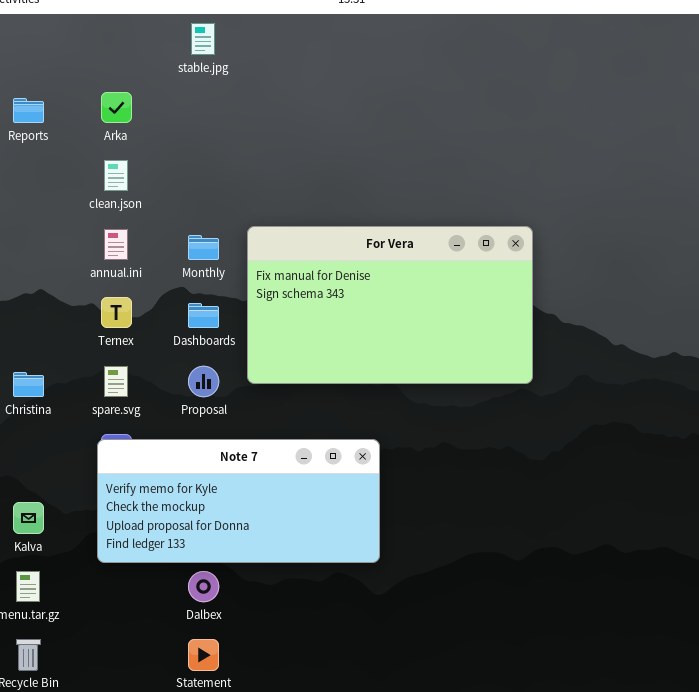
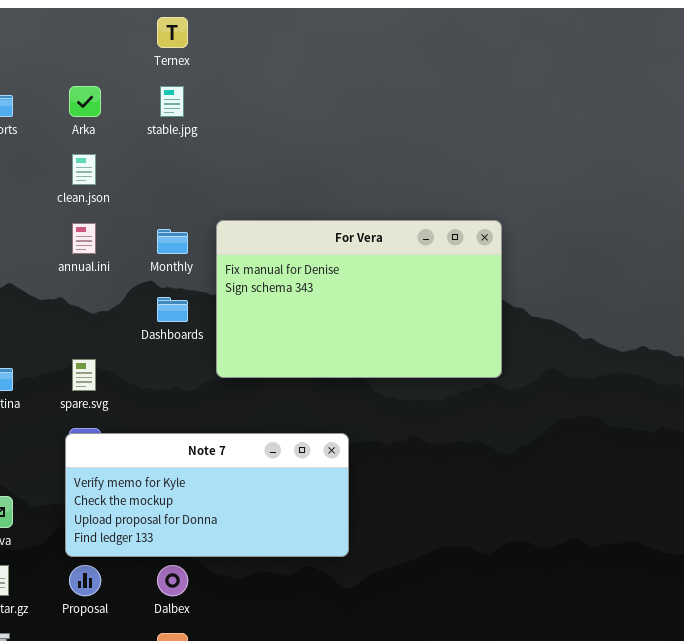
stable.jpg: [191,23,215,55] -> [160,86,184,117], moved
Ternex: [101,297,132,328] -> [157,17,188,48], moved
Proposal: [188,366,219,397] -> [69,565,101,596], moved

